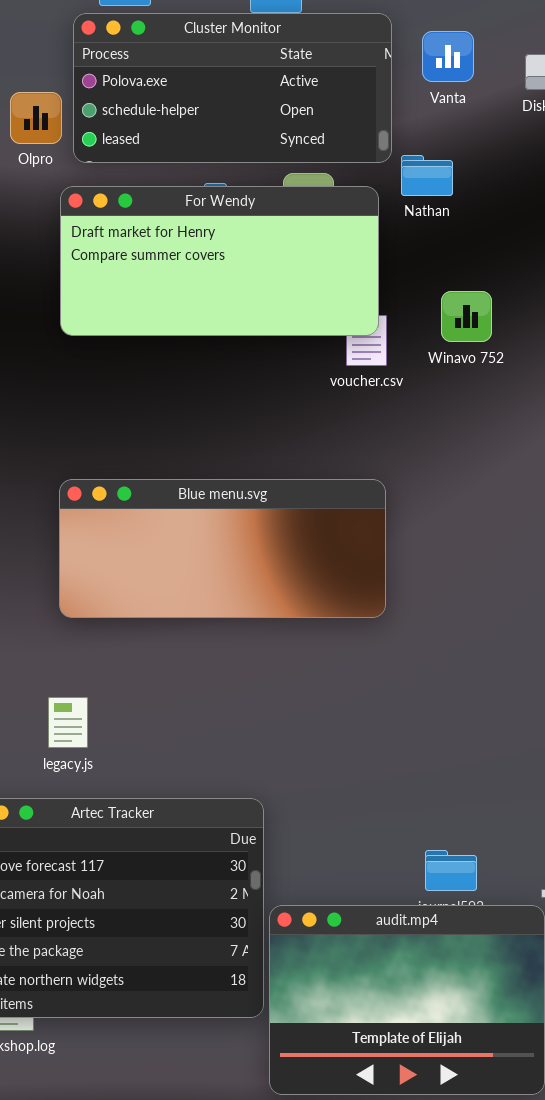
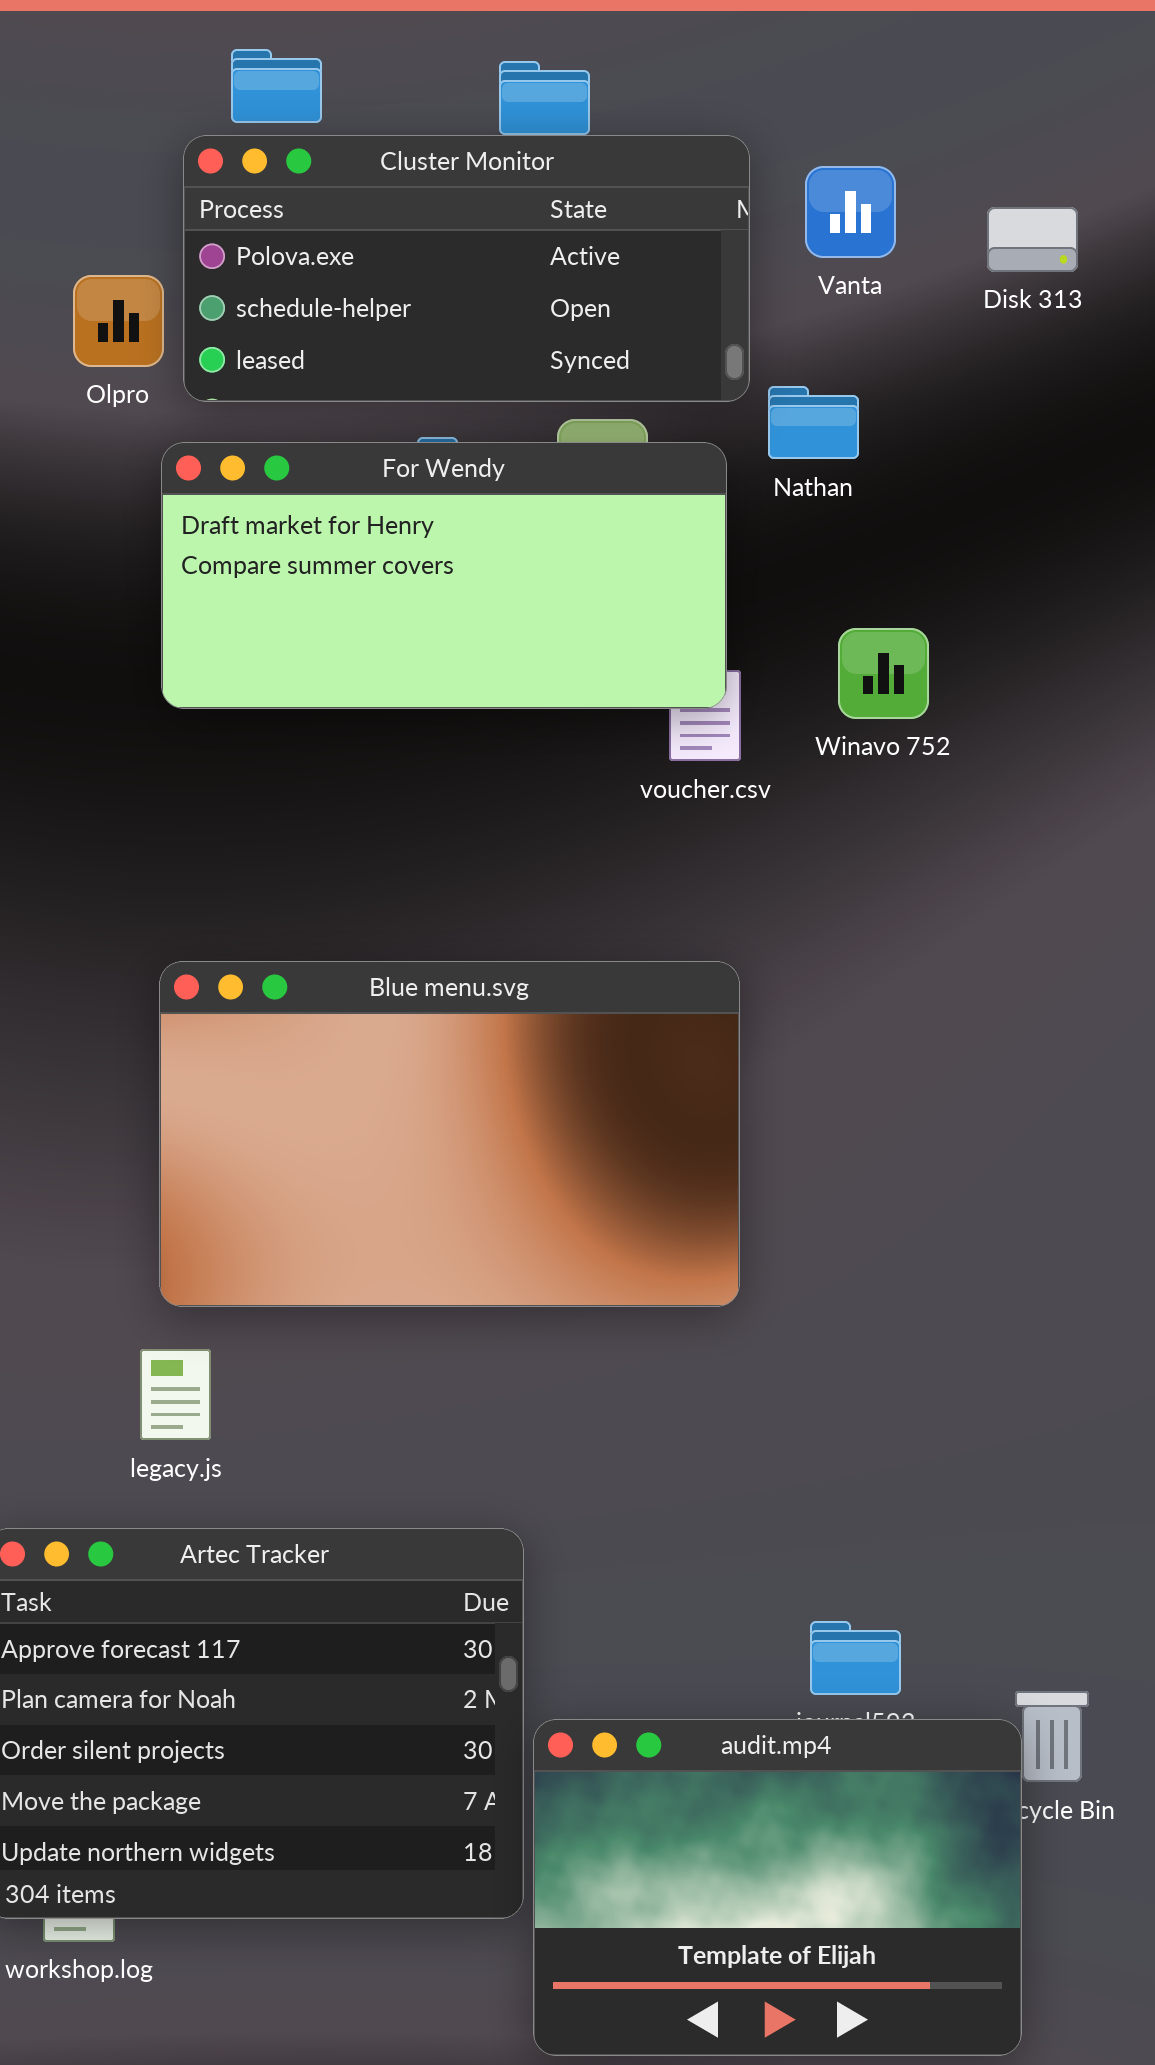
Blue menu.svg: [59,479,386,618] -> [159,961,740,1307], resized

